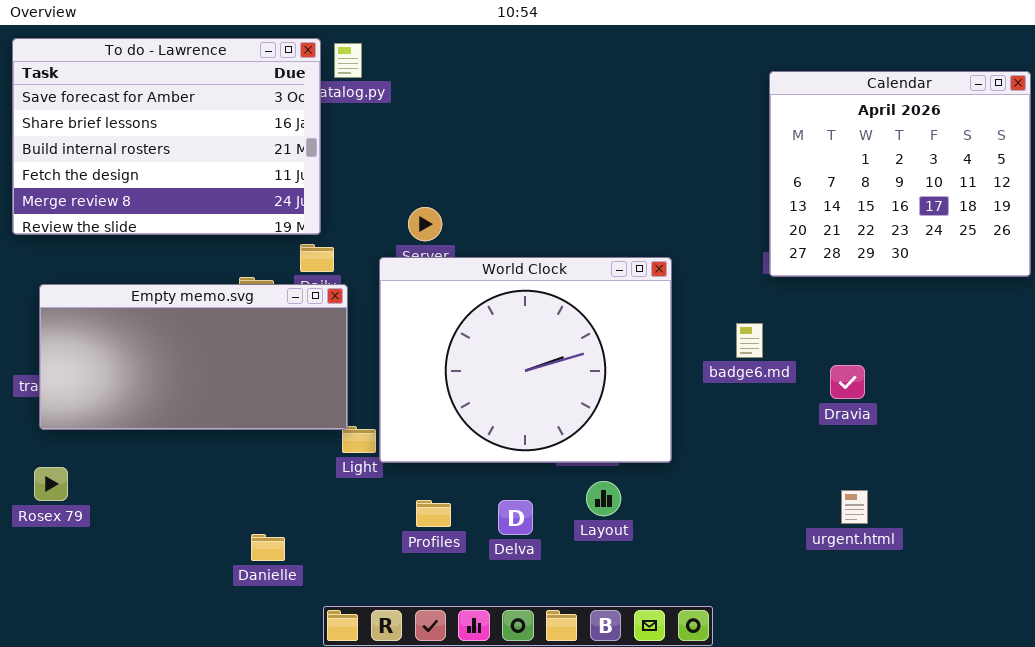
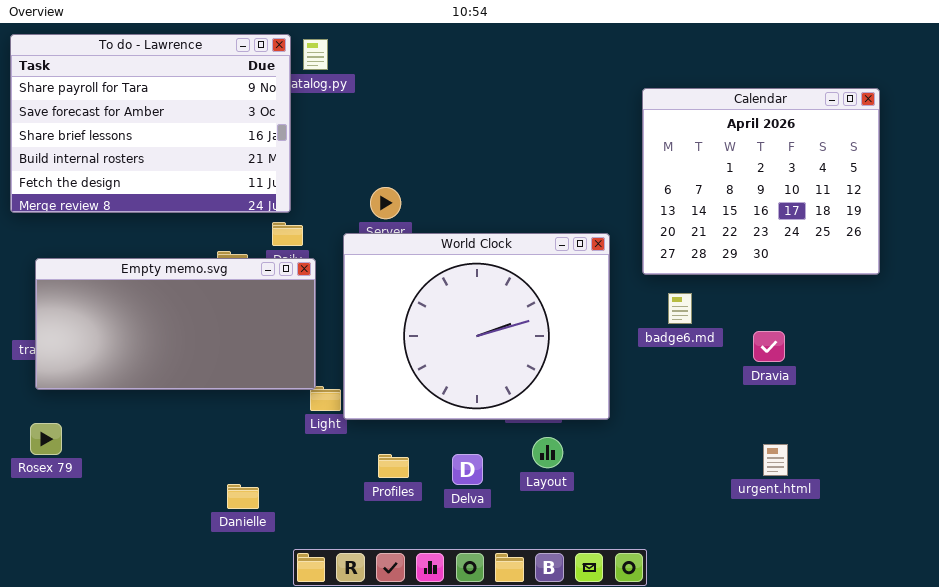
To do - Lawrence: [12,38,321,235] -> [10,34,291,213], scrolled up 1 row
Calendar: [769,71,1031,277] -> [642,88,880,275], moved

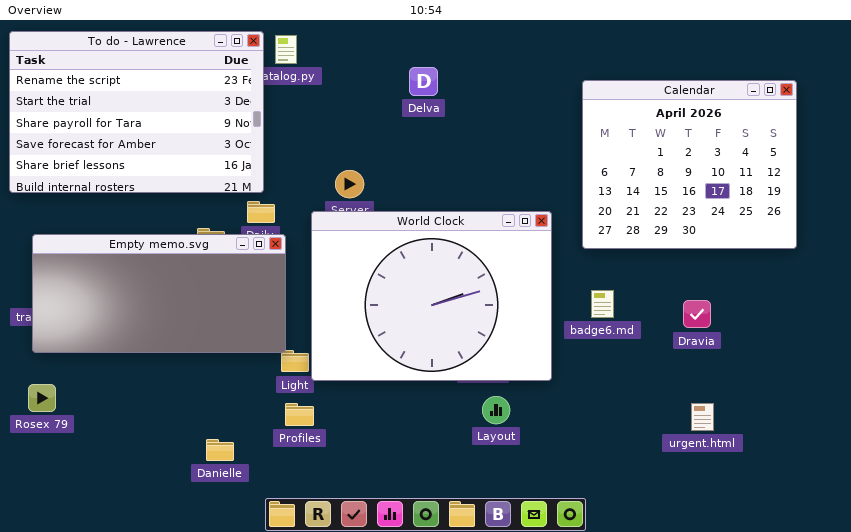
To do - Lawrence: [10,34,291,213] -> [9,31,264,193], scrolled up 2 rows
badge6.md: [668,293,692,324] -> [591,290,614,318], moved
Profiles: [378,454,409,478] -> [285,403,314,426], moved
Delva: [452,454,483,485] -> [409,67,438,96], moved

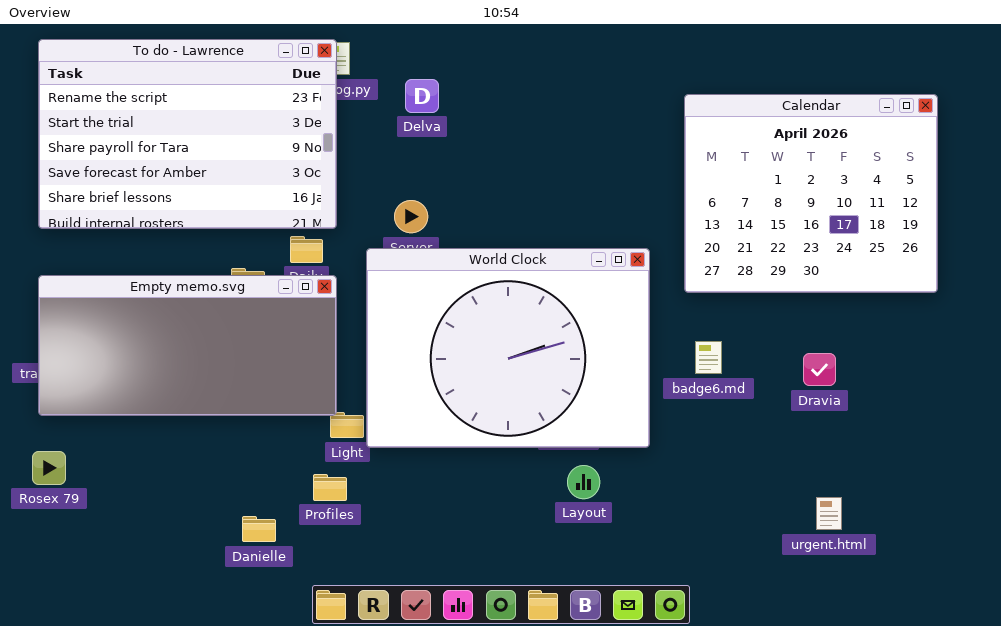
To do - Lawrence: [9,31,264,193] -> [38,39,337,229], moved
Delva: [409,67,438,96] -> [405,79,439,113], moved
urgent.html: [691,403,714,431] -> [816,497,842,530], moved
Profiles: [285,403,314,426] -> [313,474,347,501], moved

